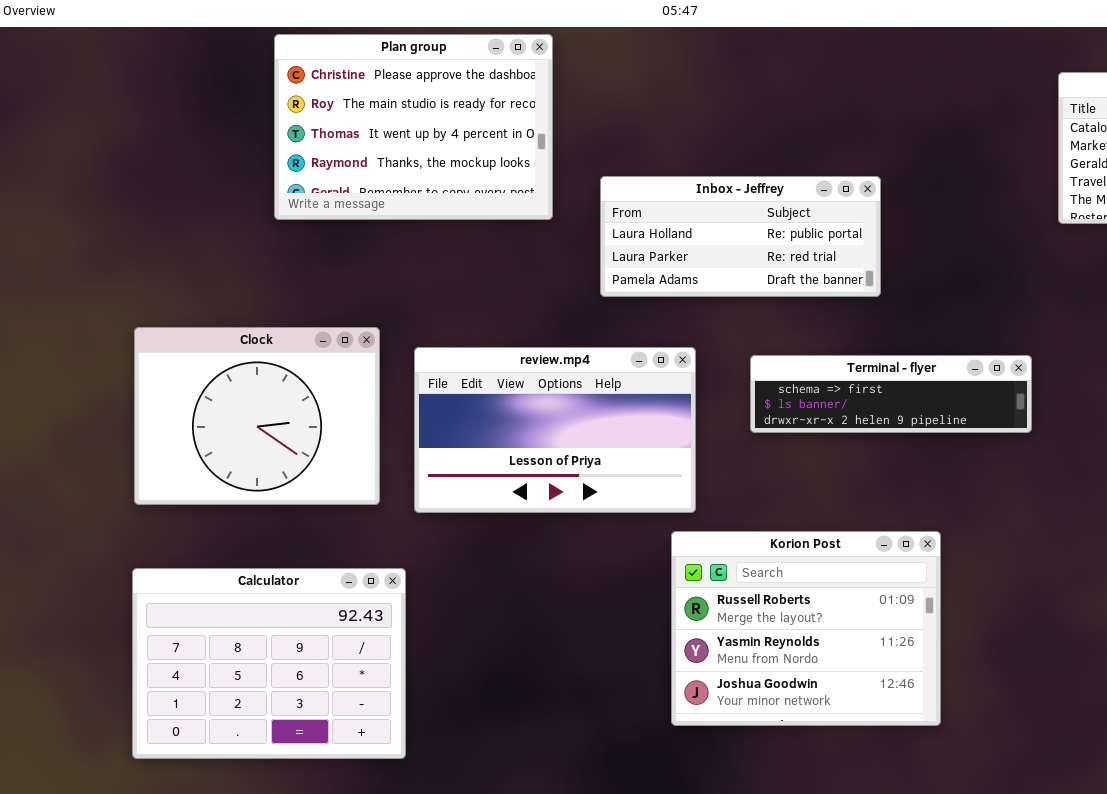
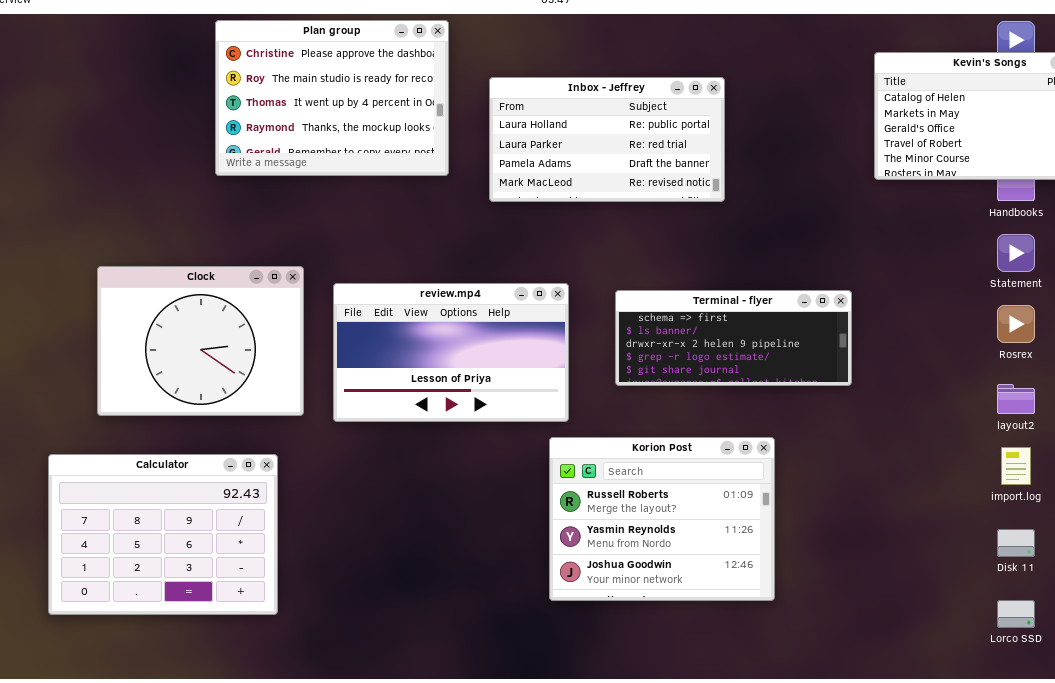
Inbox - Jeffrey: [600,176,881,297] -> [489,77,725,202], moved, resized
Terminal - flyer: [750,355,1032,433] -> [615,290,852,386], resized
Calculator: [132,568,406,759] -> [48,454,278,615], moved

